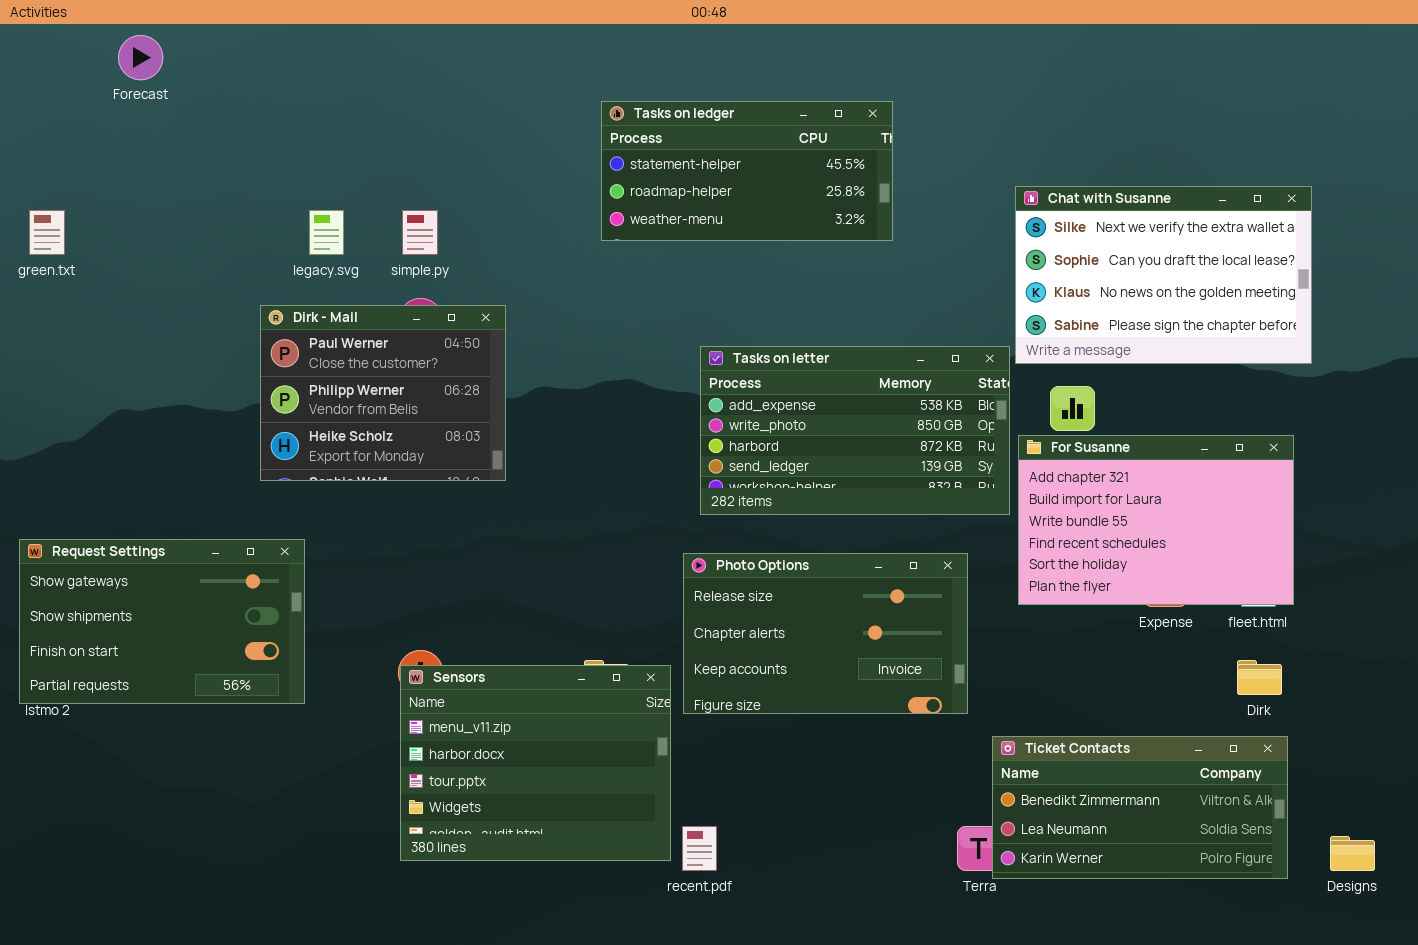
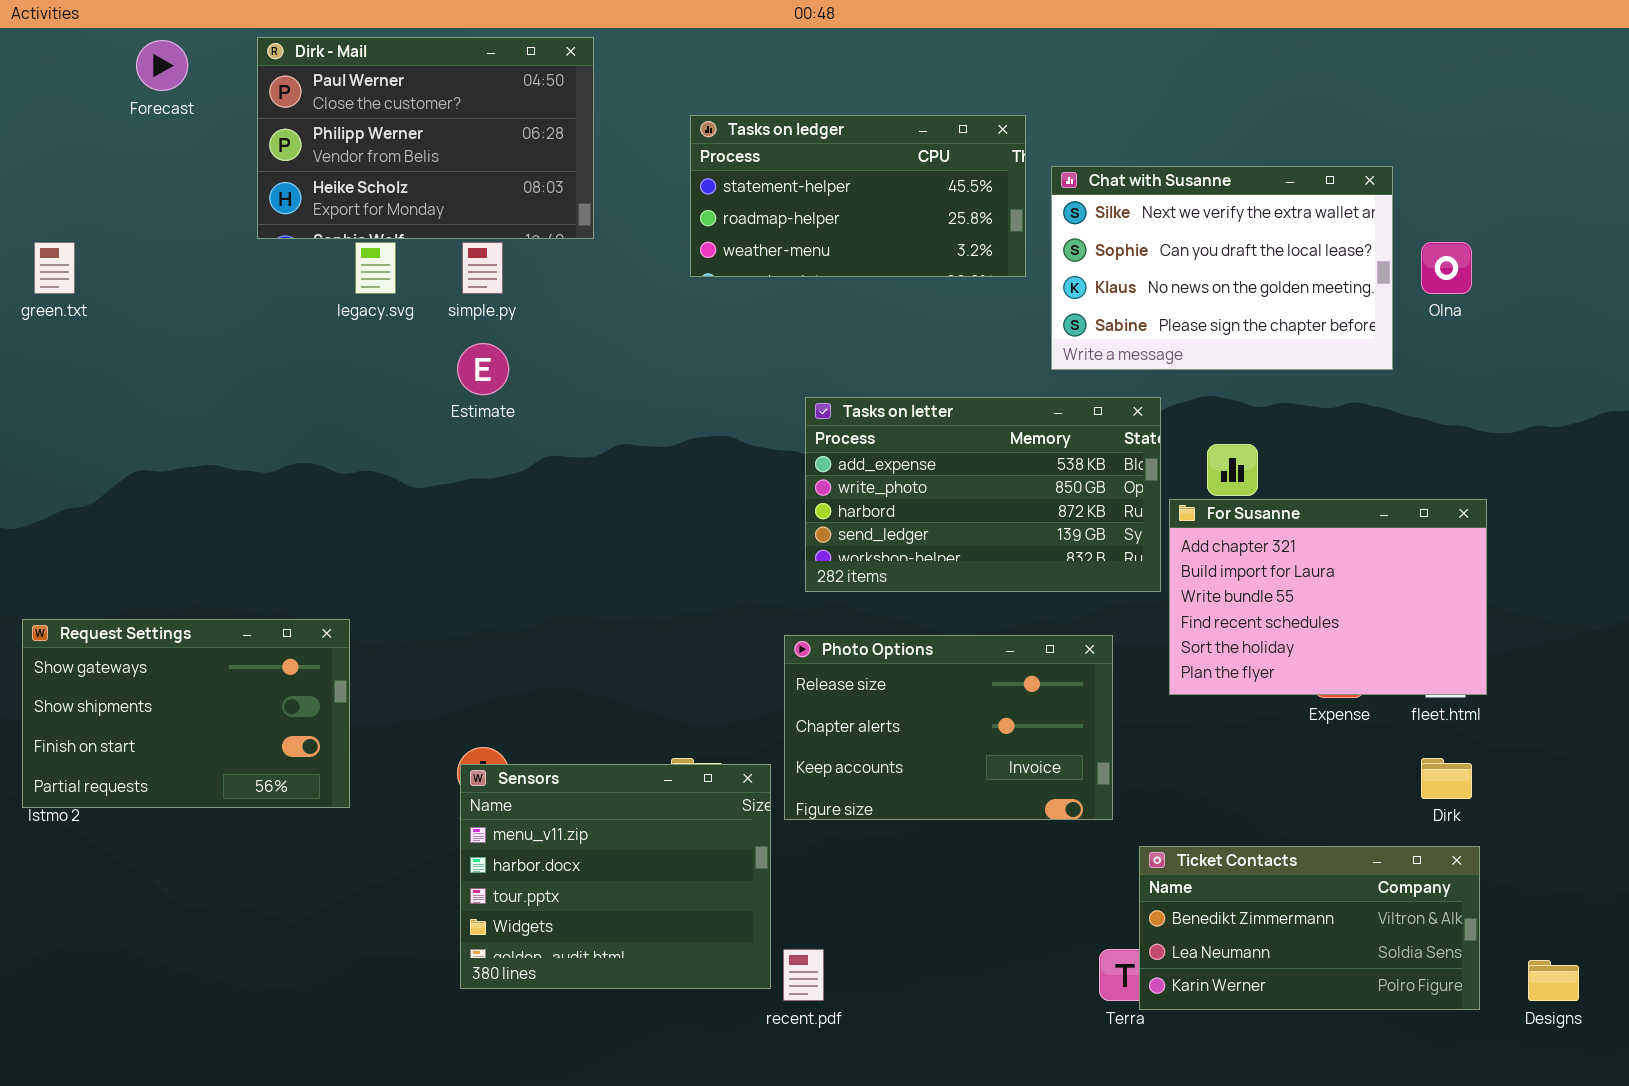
Chat with Susanne: [1015,186,1312,364] -> [1051,166,1393,370], moved
Dirk - Mail: [260,305,506,481] -> [257,37,594,239], moved, resized

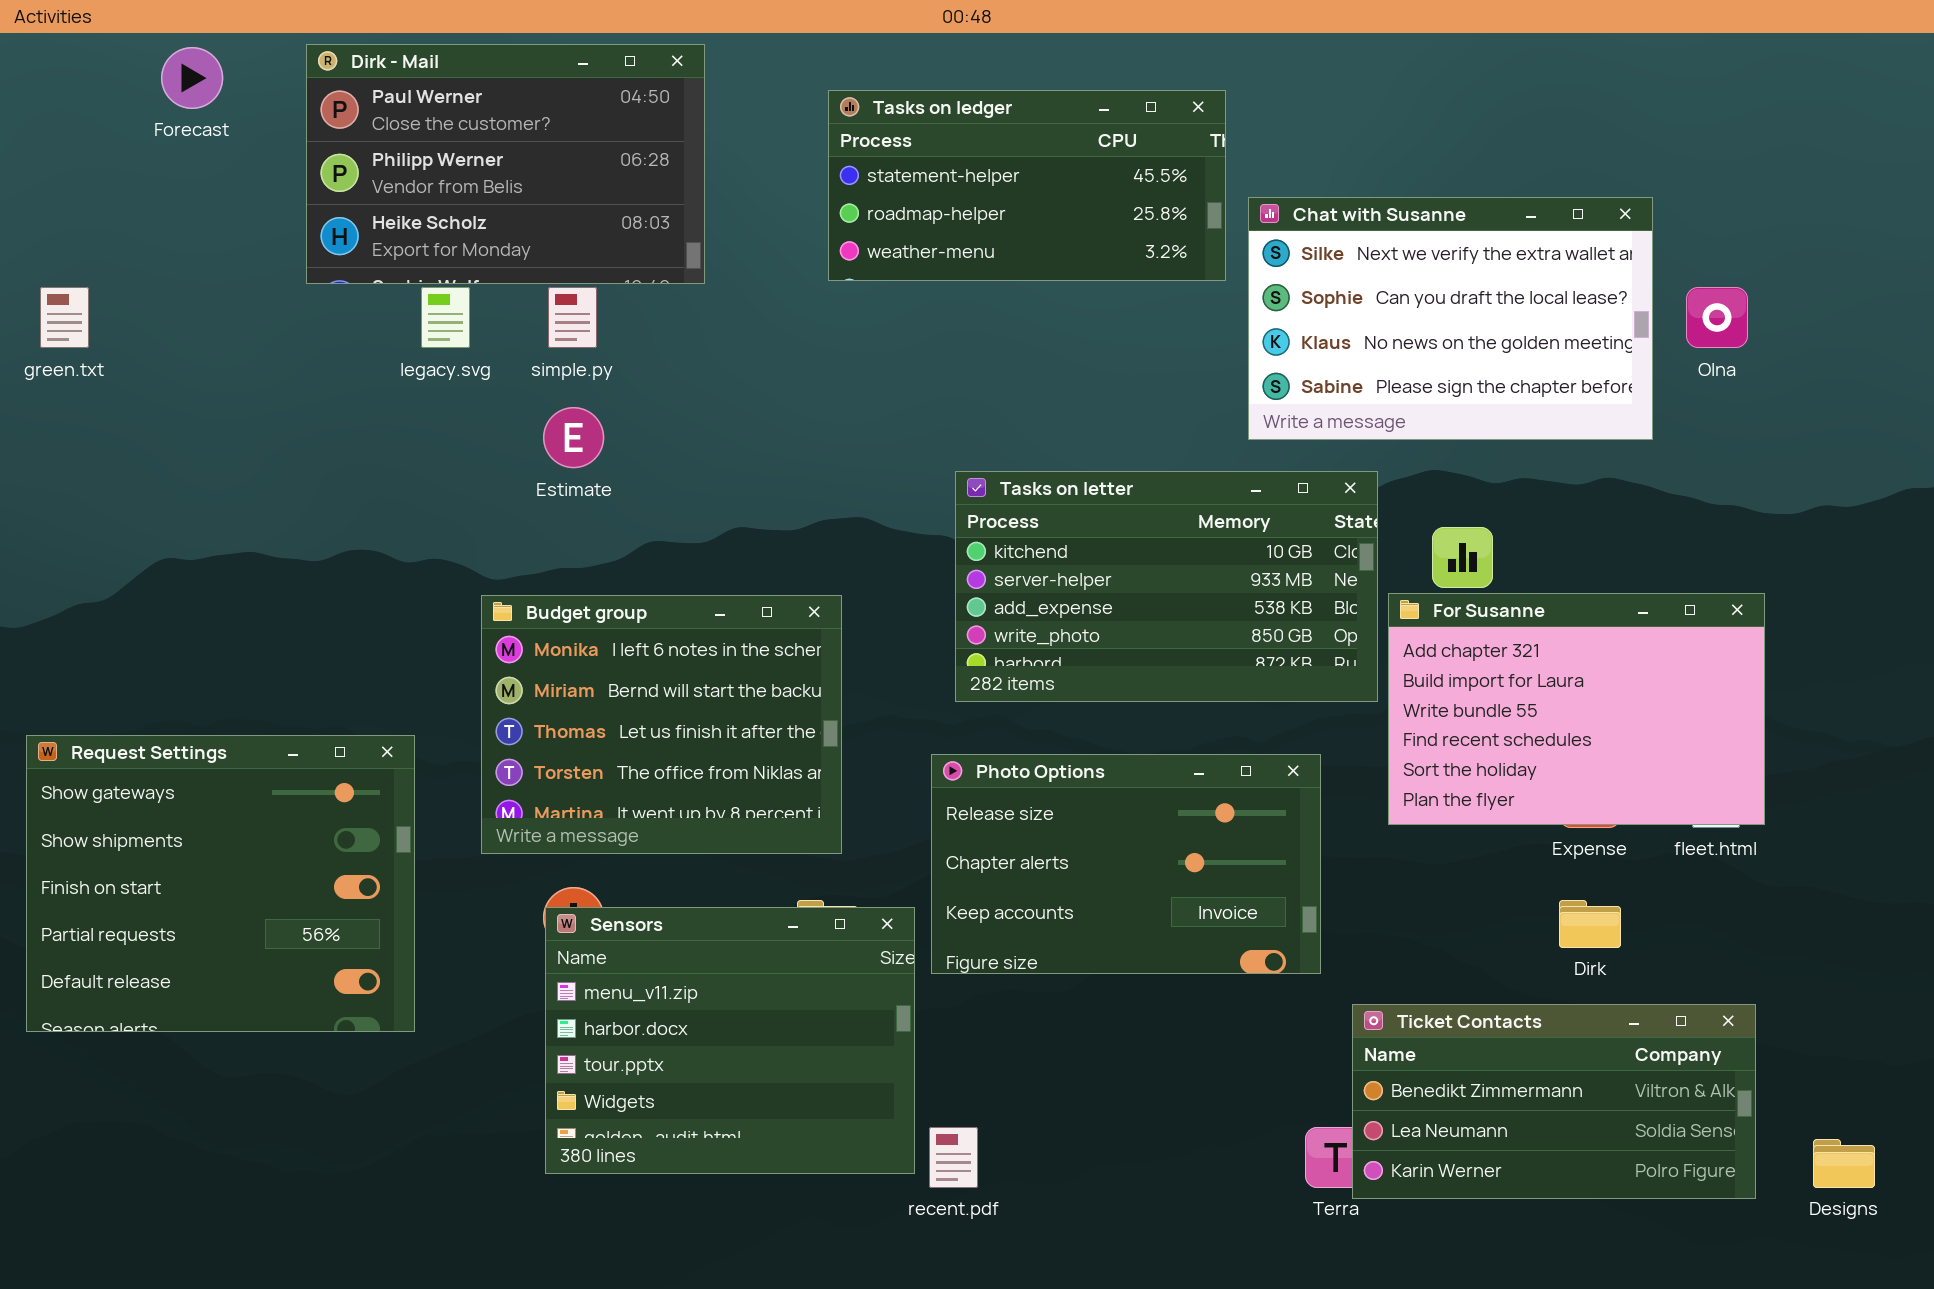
Tasks on ledger: [690,115,1026,277] -> [828,90,1226,281], moved
Tasks on letter: [805,397,1161,592] -> [955,471,1378,702], scrolled up 2 rows
Budget group: none -> [481,595,842,854], opened
Request Settings: [22,619,350,808] -> [26,735,415,1032], resized
Dirk: [1421,758,1472,799] -> [1559,900,1621,948], moved

